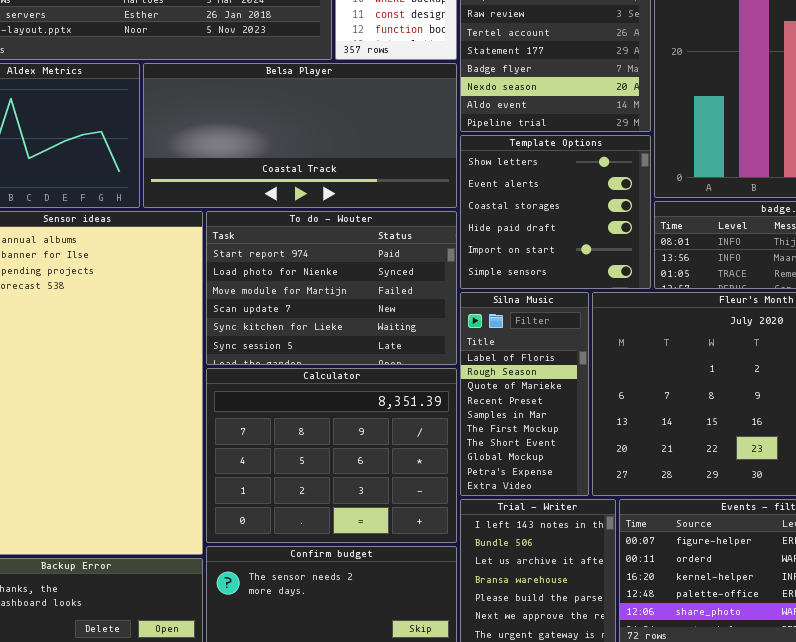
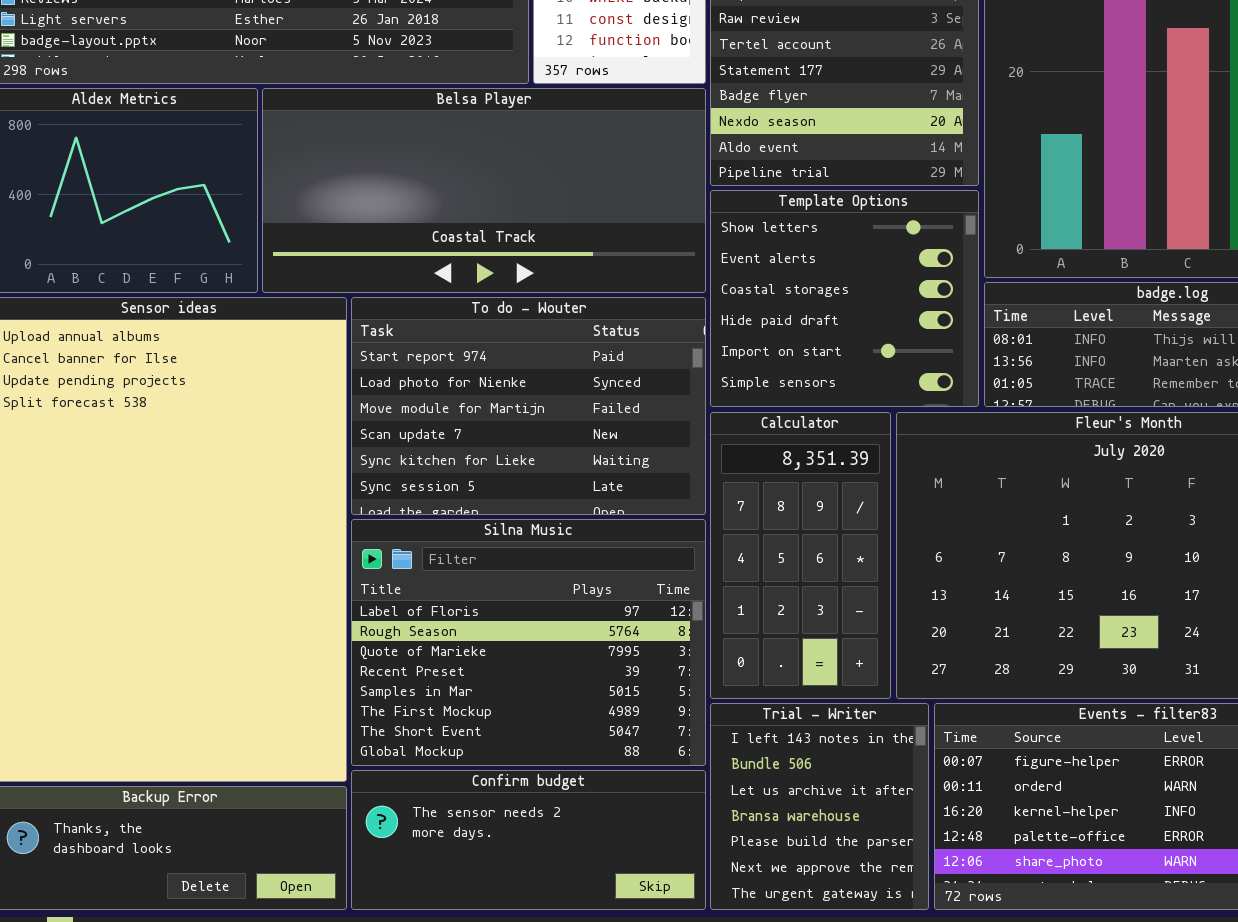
Silna Music: [460,292,589,496] -> [351,519,706,766], moved, resized
Calculator: [206,368,457,543] -> [710,412,891,699], moved, resized

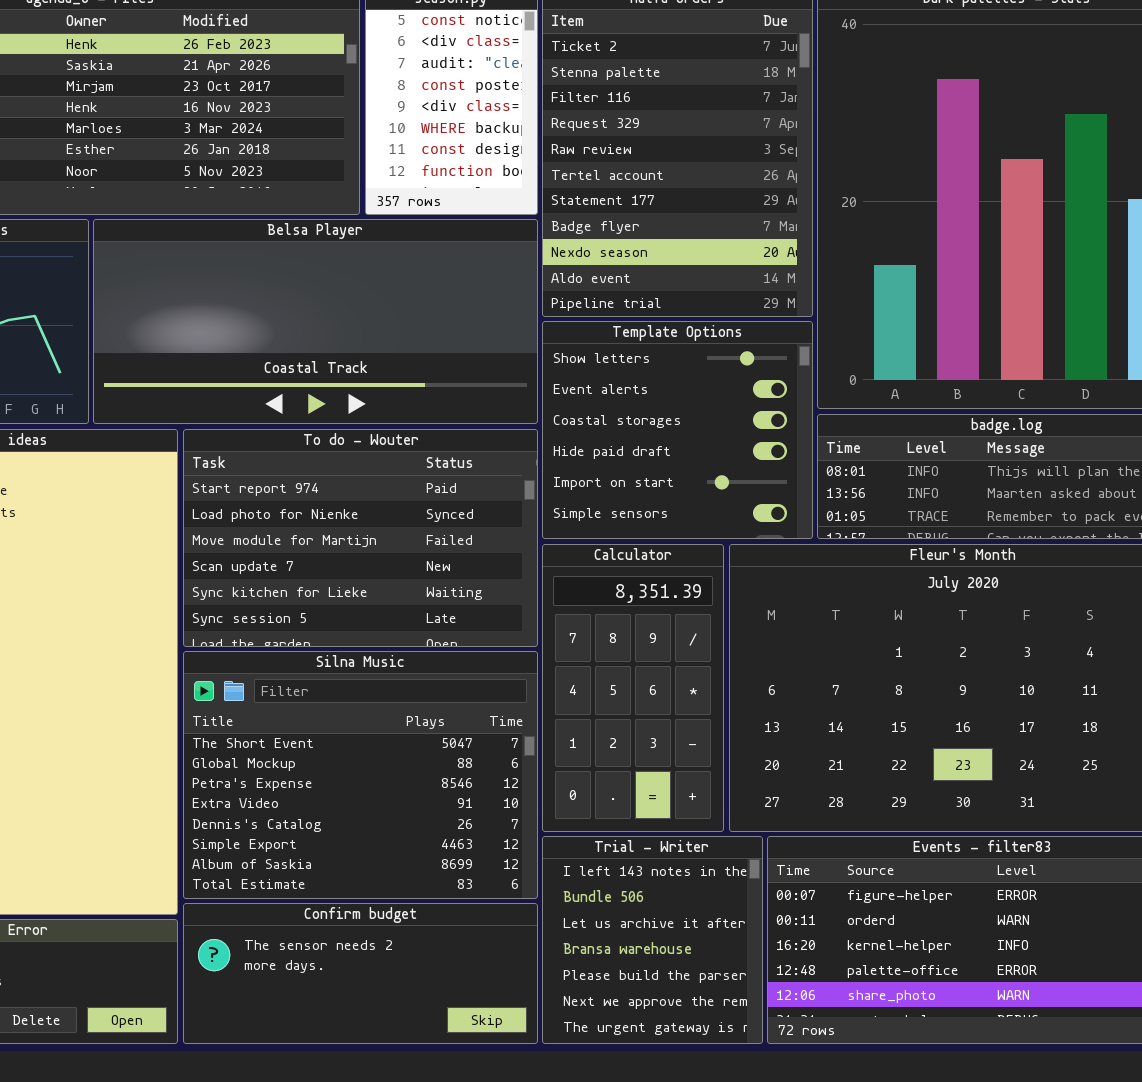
Silna Music: [351,519,706,766] -> [183,651,538,899], scrolled down 6 rows

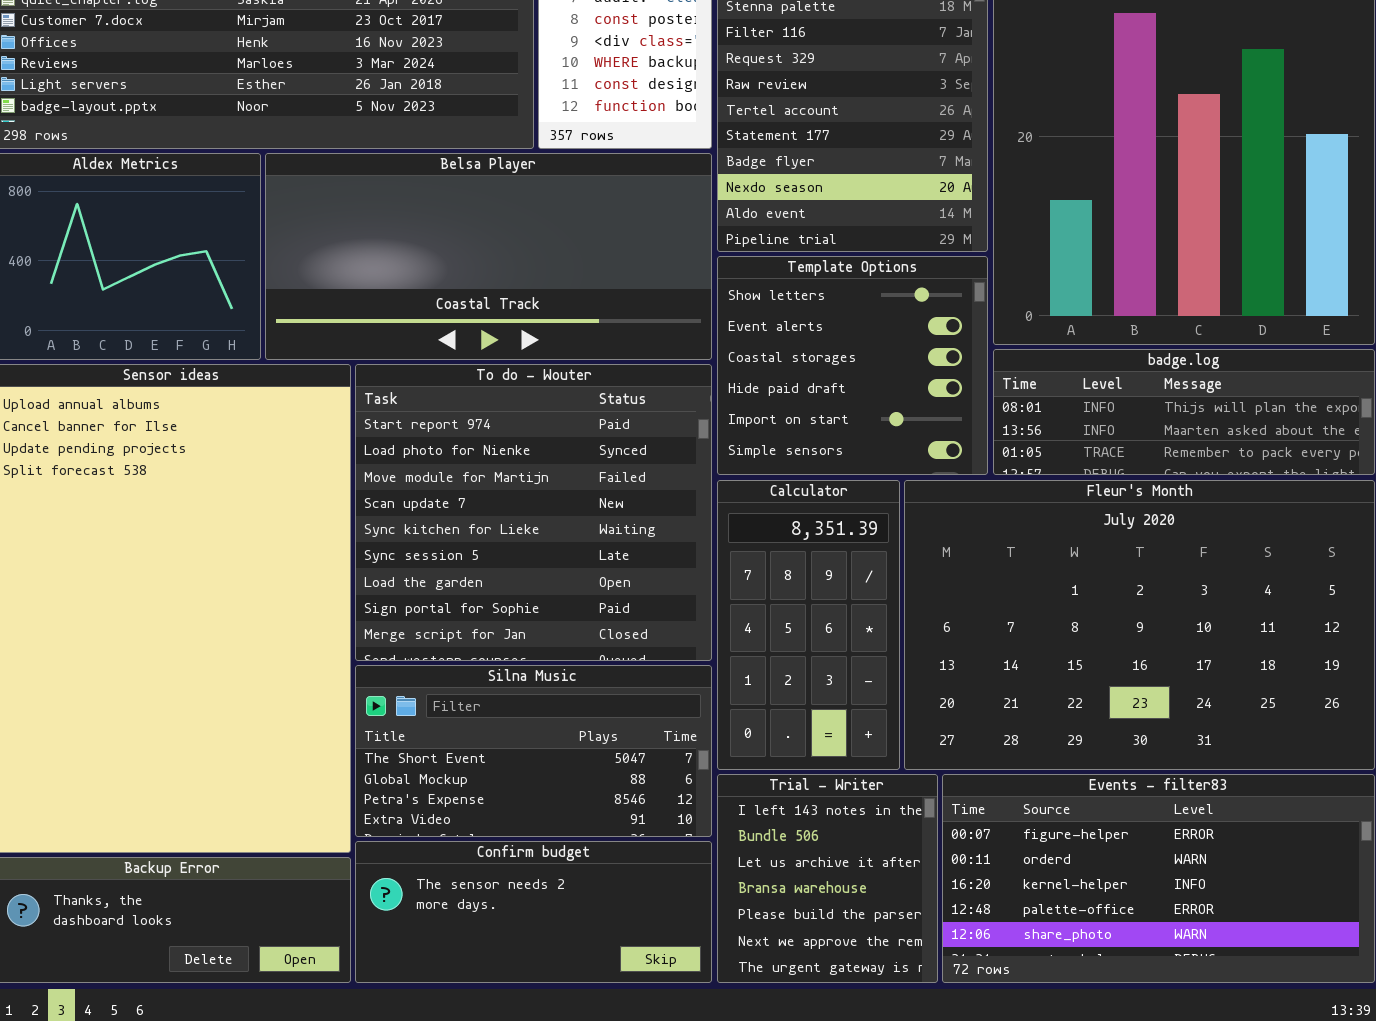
To do - Wouter: [183,429,538,647] -> [355,364,712,661], resized
Silna Music: [183,651,538,899] -> [355,665,712,837], resized

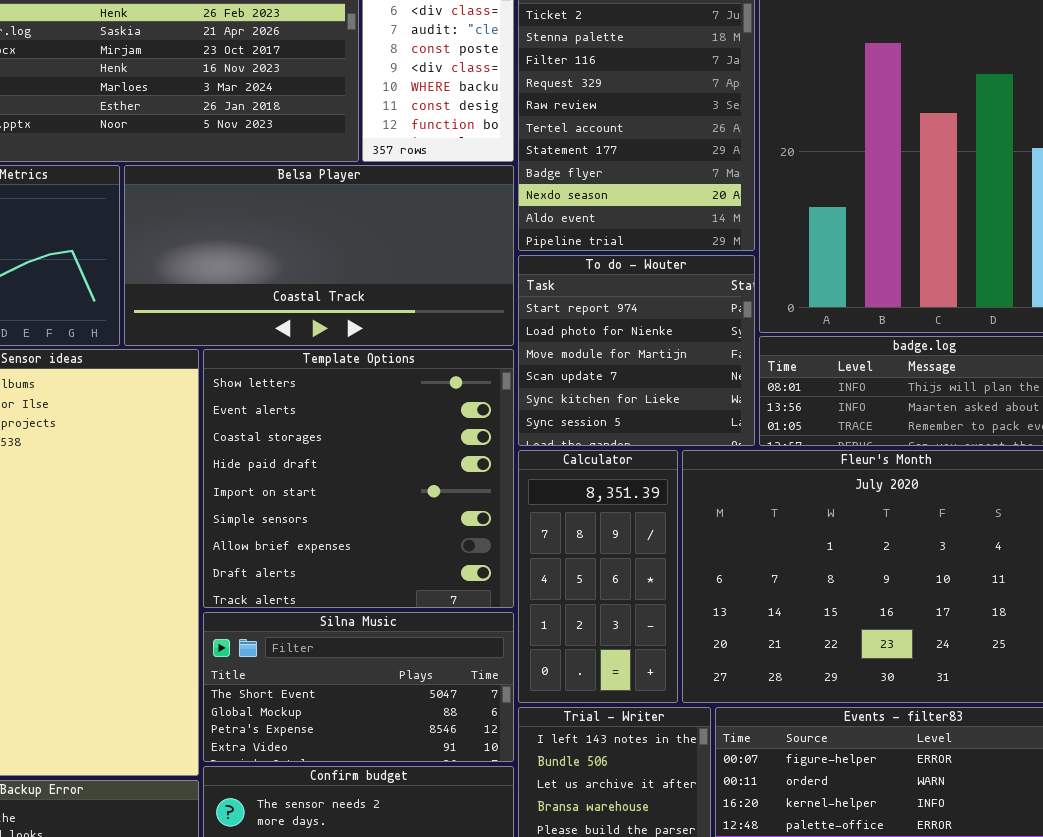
Template Options: [717,256,988,475] -> [203,349,514,608], moved, resized
To do - Wouter: [355,364,712,661] -> [518,255,755,446], moved, resized

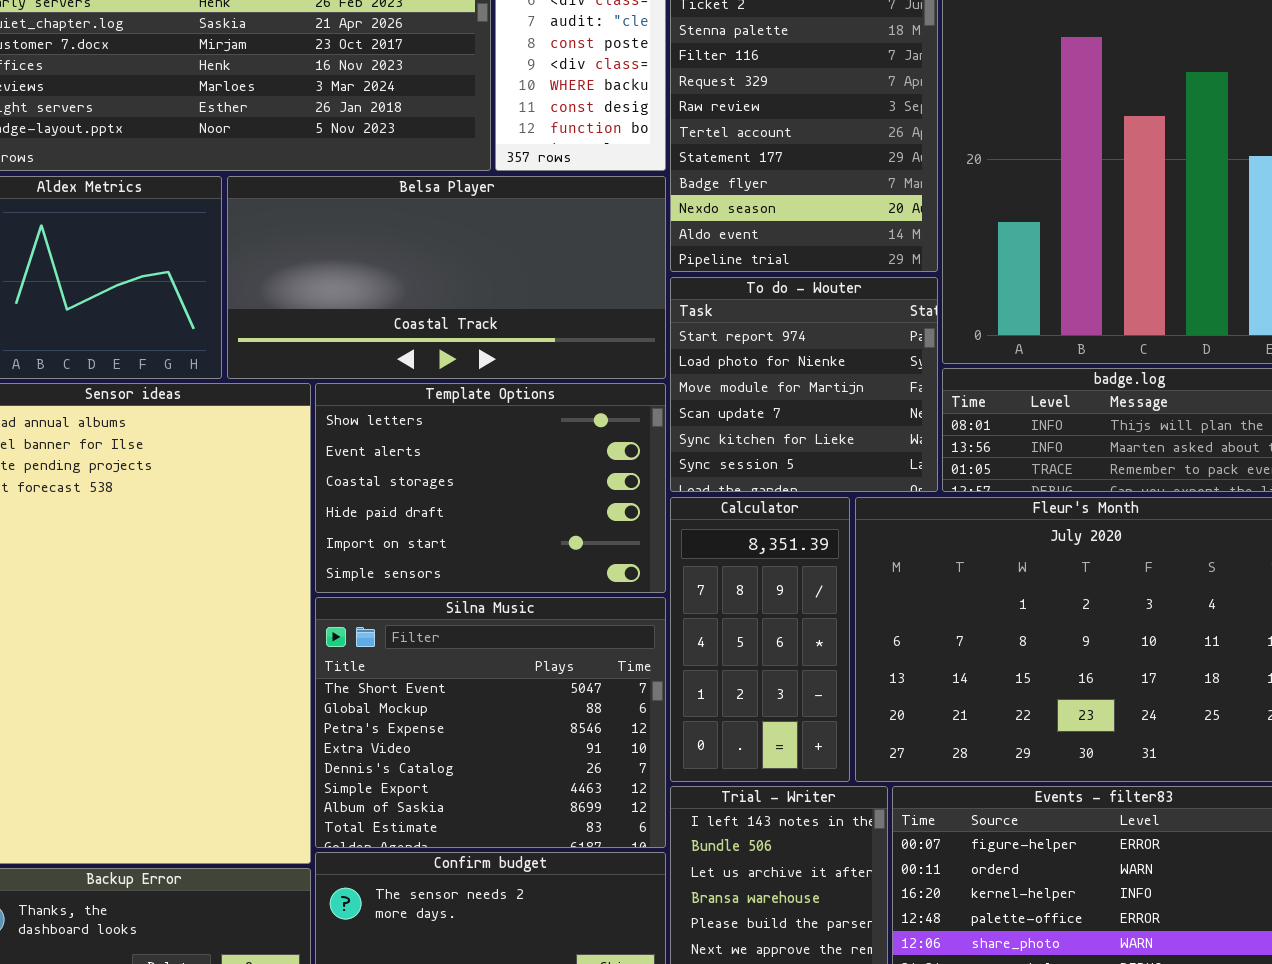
Template Options: [203,349,514,608] -> [315,383,666,593], resized
Silna Music: [203,612,514,762] -> [315,597,666,848], resized

